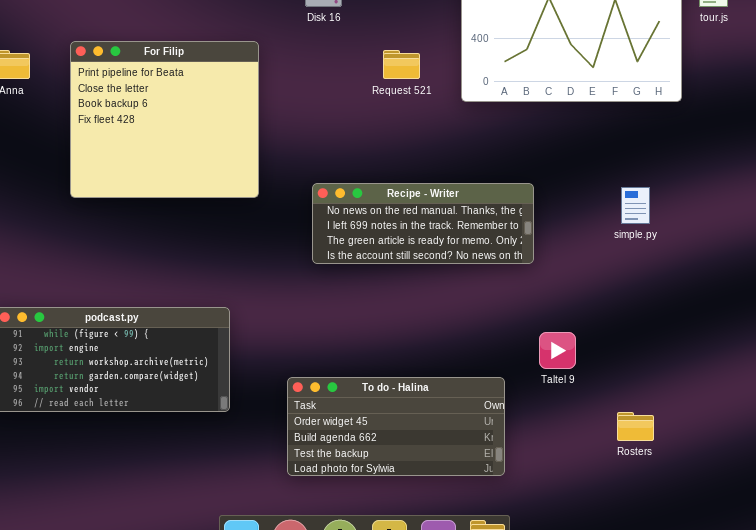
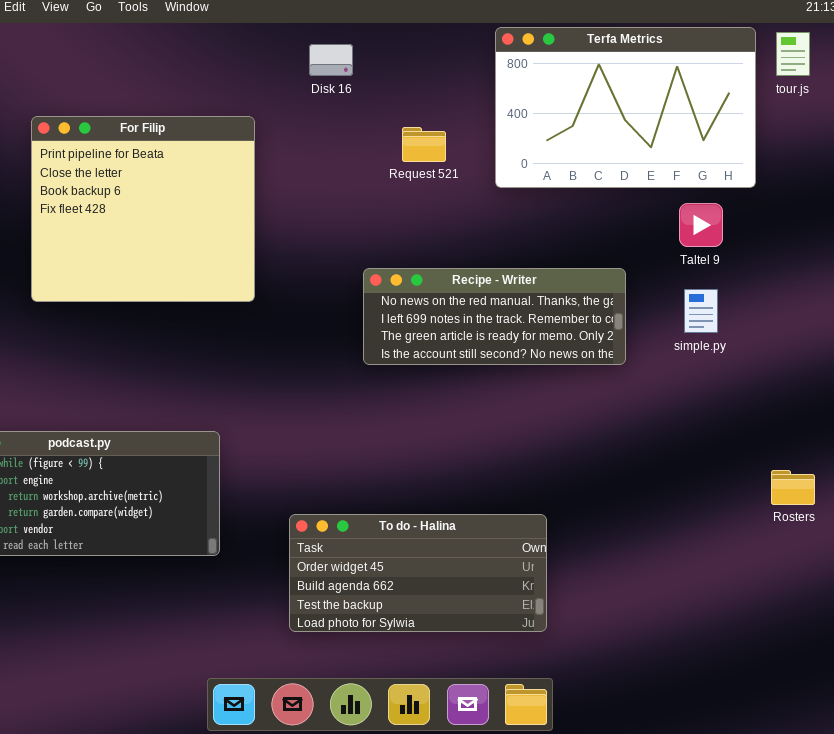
Recipe - Writer: [312,183,534,264] -> [363,268,626,365], moved
Taltel 9: [539,332,576,369] -> [679,203,723,247], moved
Rosters: [617,412,654,441] -> [771,470,815,505], moved

